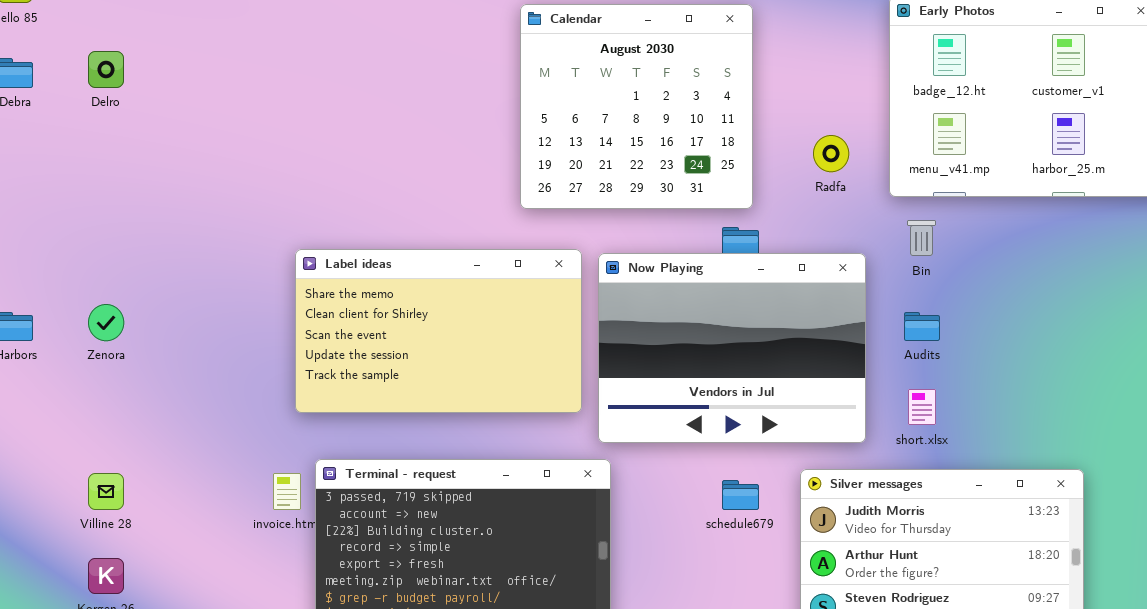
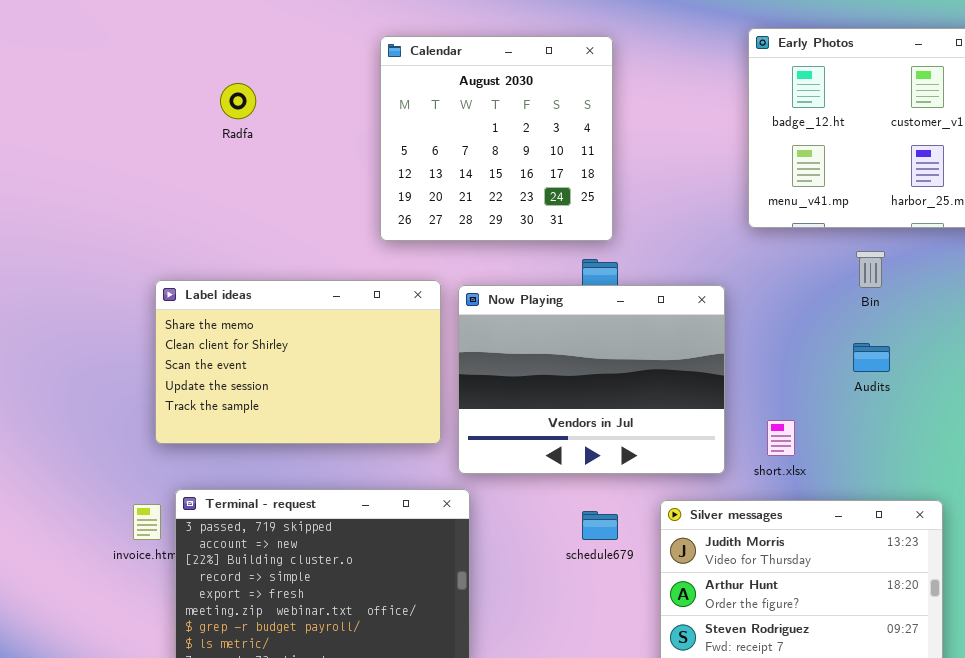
Radfa: [813,135,849,172] -> [220,83,256,119], moved
Bin: [907,220,936,256] -> [856,251,885,288], moved
Audits: [904,312,940,341] -> [853,343,890,372], moved

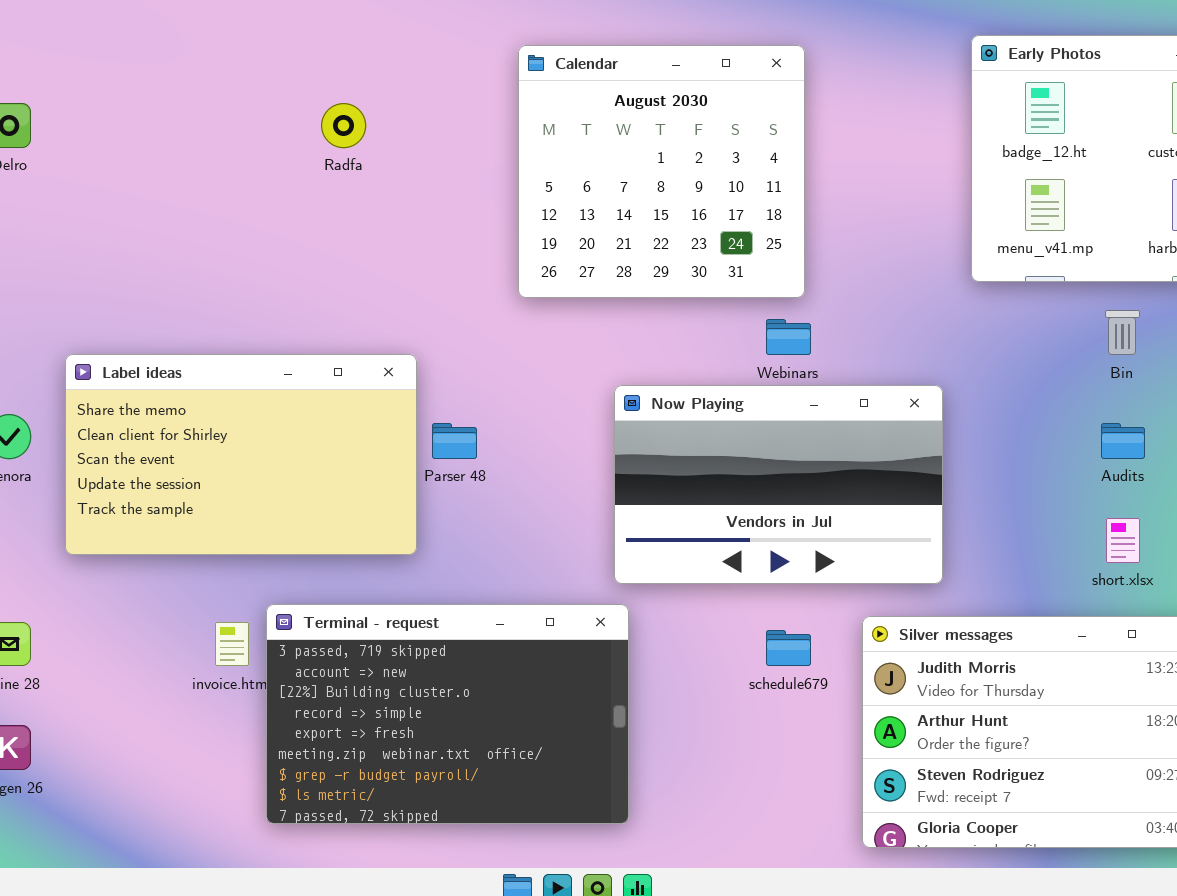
Label ideas: [155,280,441,444] -> [65,354,417,555], moved
Now Playing: [458,285,725,474] -> [614,385,943,584], resized
short.xlsx: [767,420,795,456] -> [1106,518,1140,563], moved

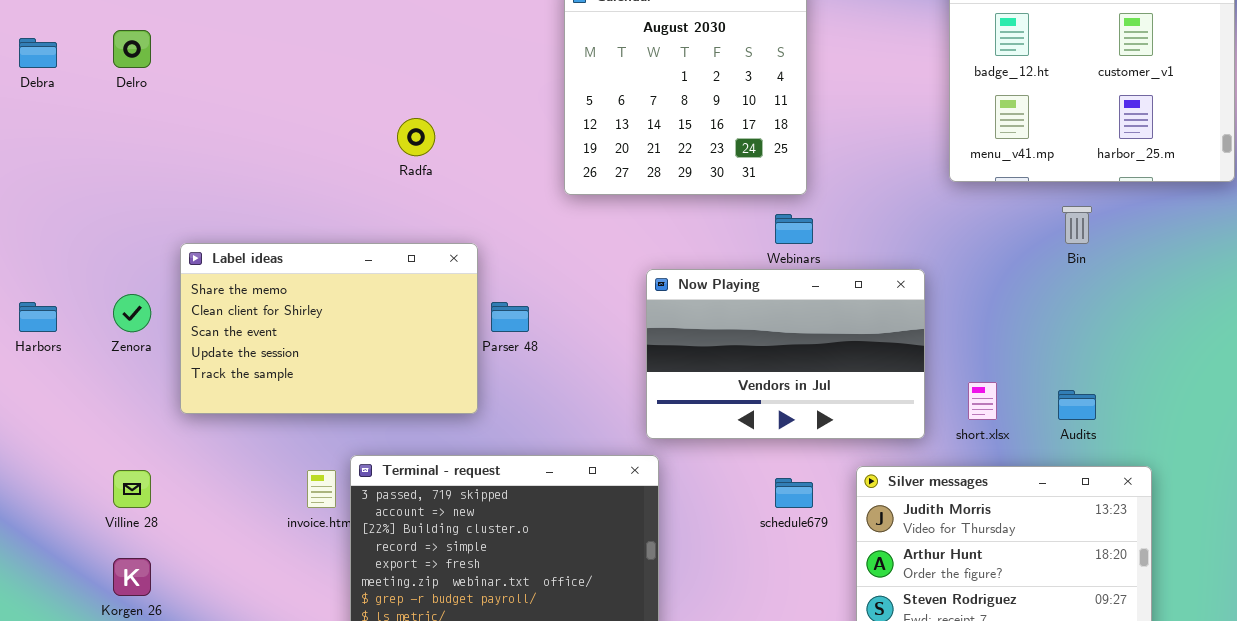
Radfa: [321,103,366,148] -> [397,118,435,156], moved
Audits: [1101,423,1145,459] -> [1058,390,1096,420], moved
short.xlsx: [1106,518,1140,563] -> [968,382,997,420], moved

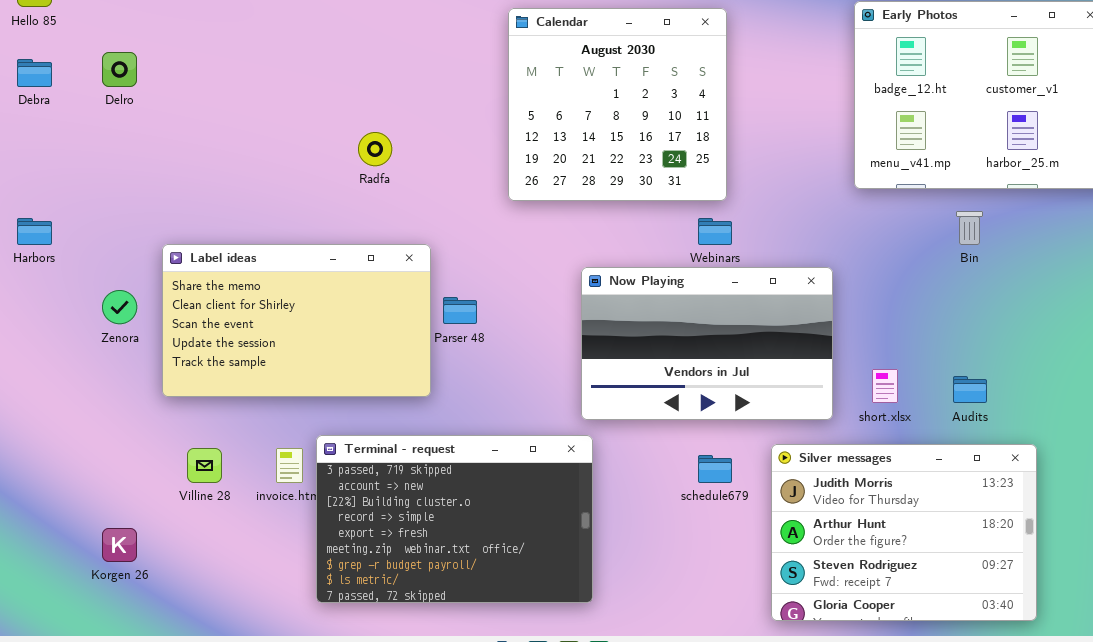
Harbors: [19,302,57,332] -> [17,218,52,245], moved
Villine 28: [113,470,151,508] -> [187,448,222,483], moved

